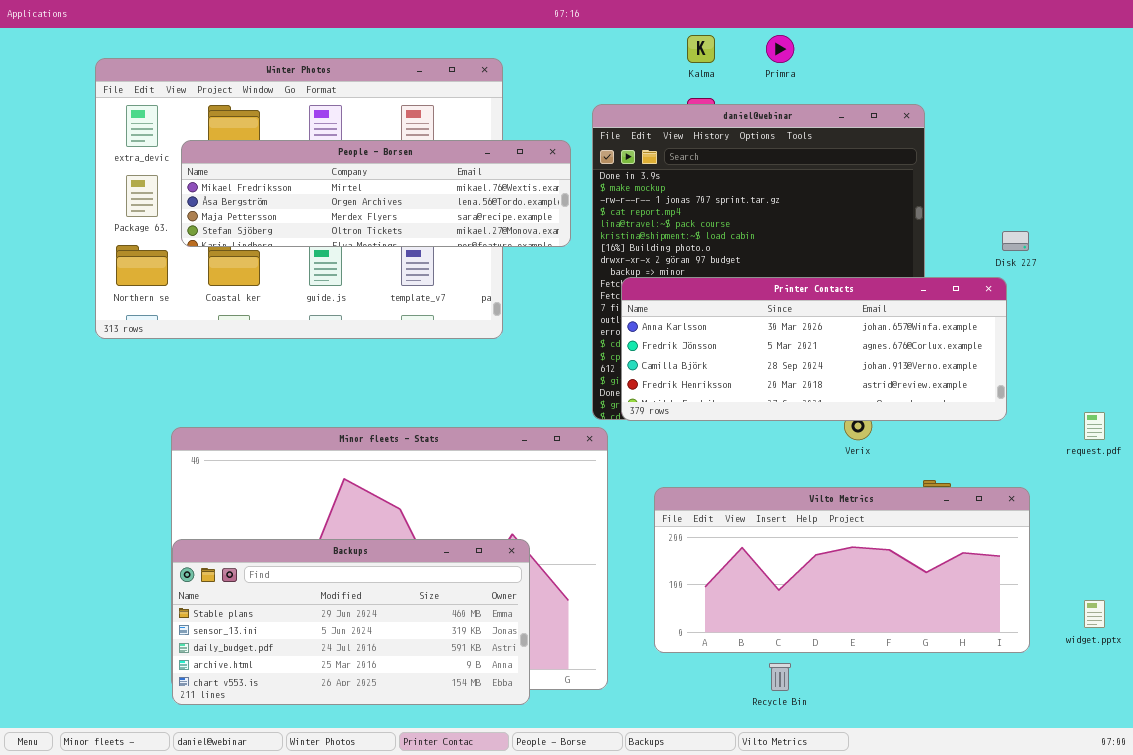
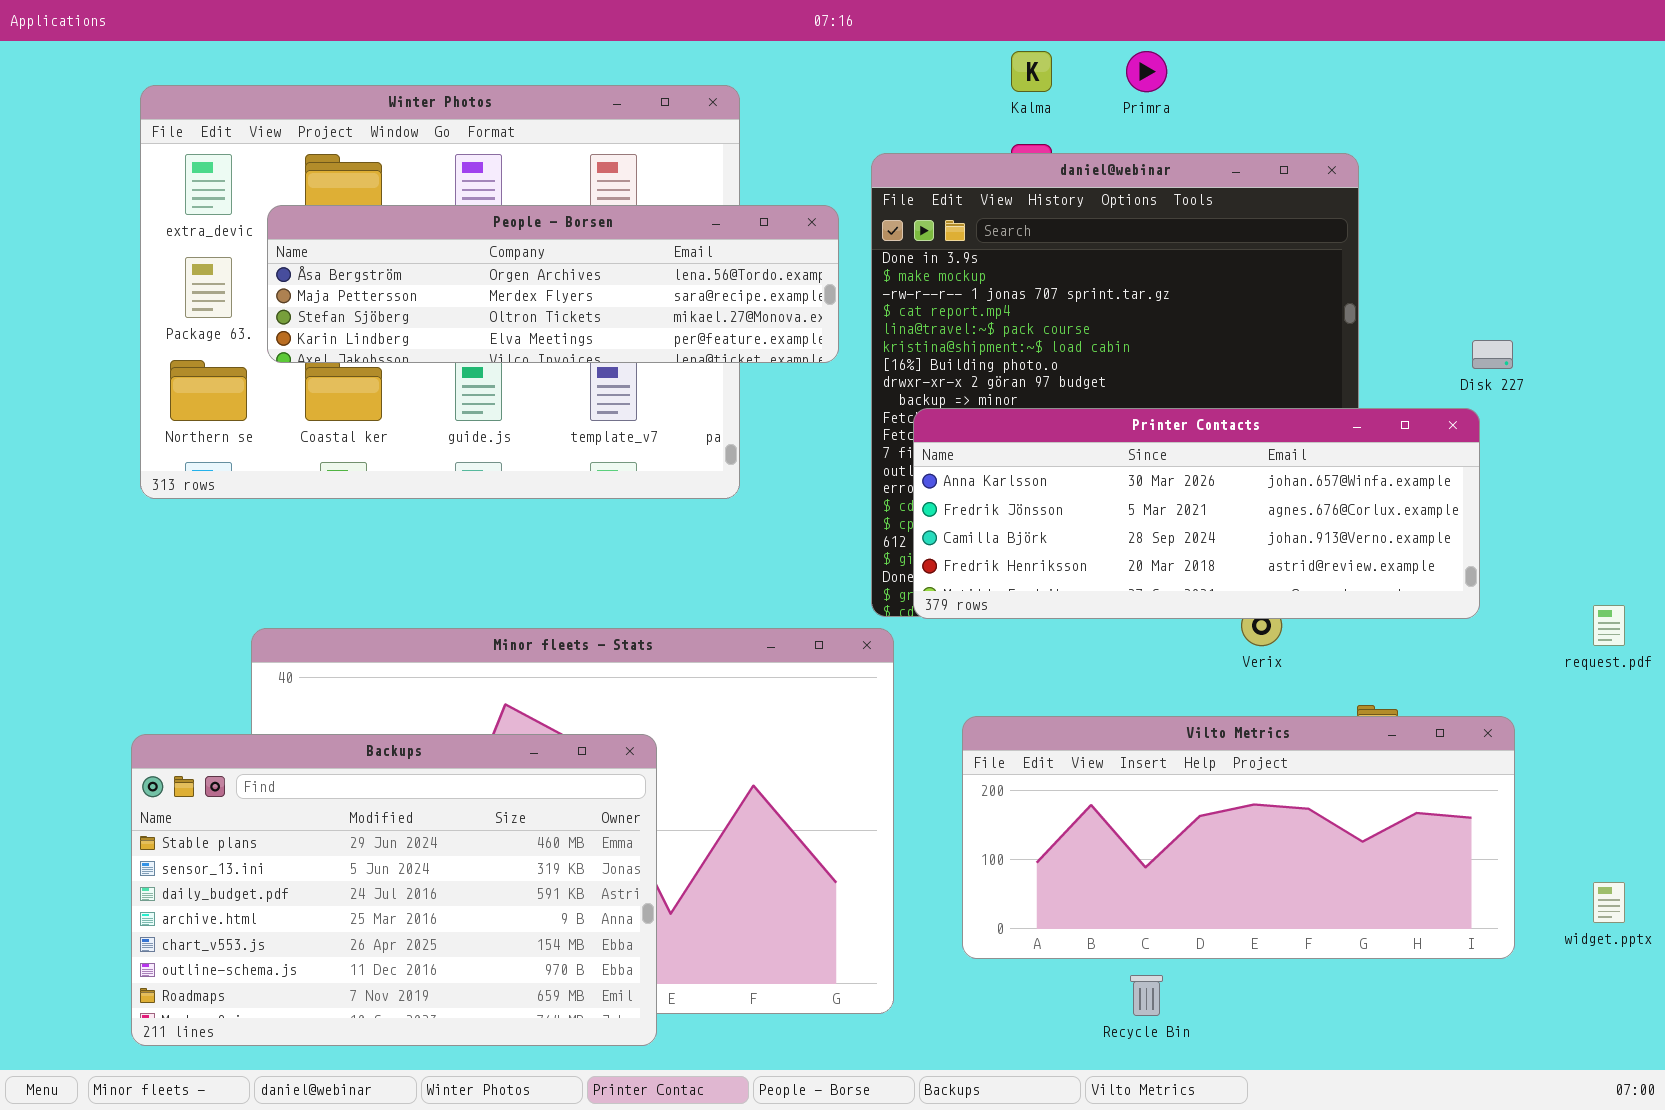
People - Borsen: [181,140,571,247] -> [267,205,839,363], scrolled down 1 row
Backups: [172,539,530,705] -> [131,734,657,1046], moved, resized

